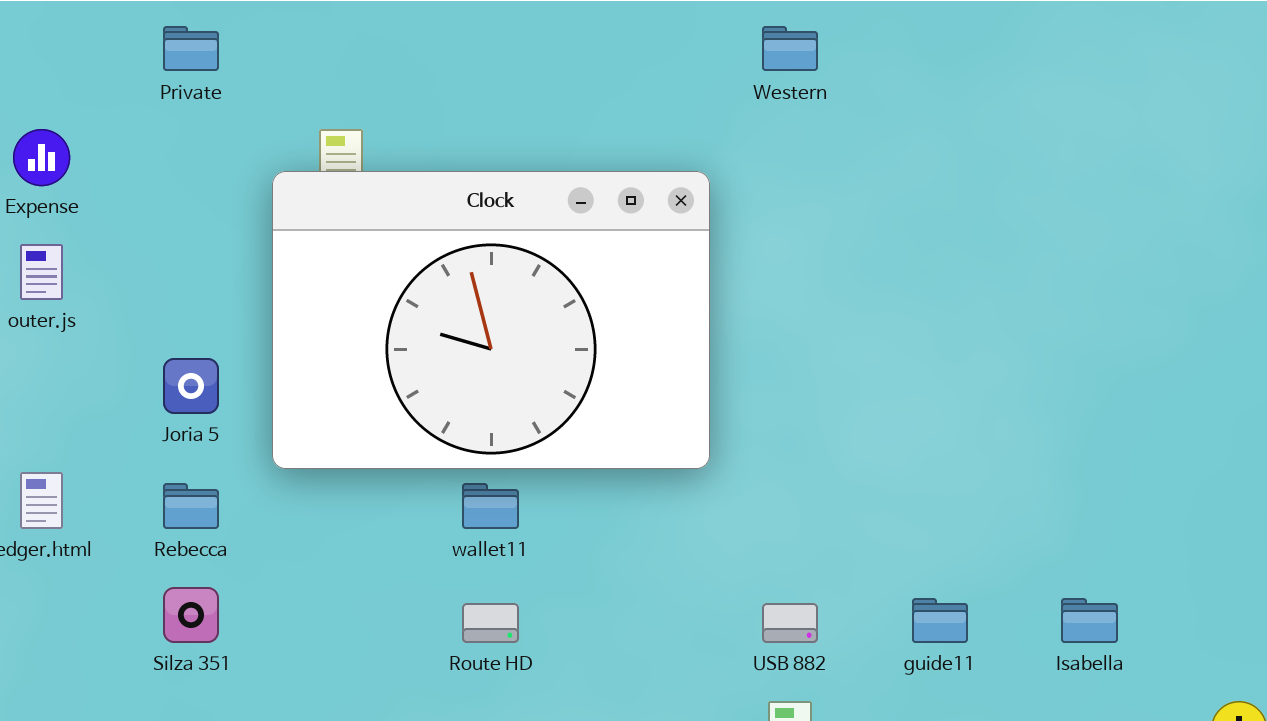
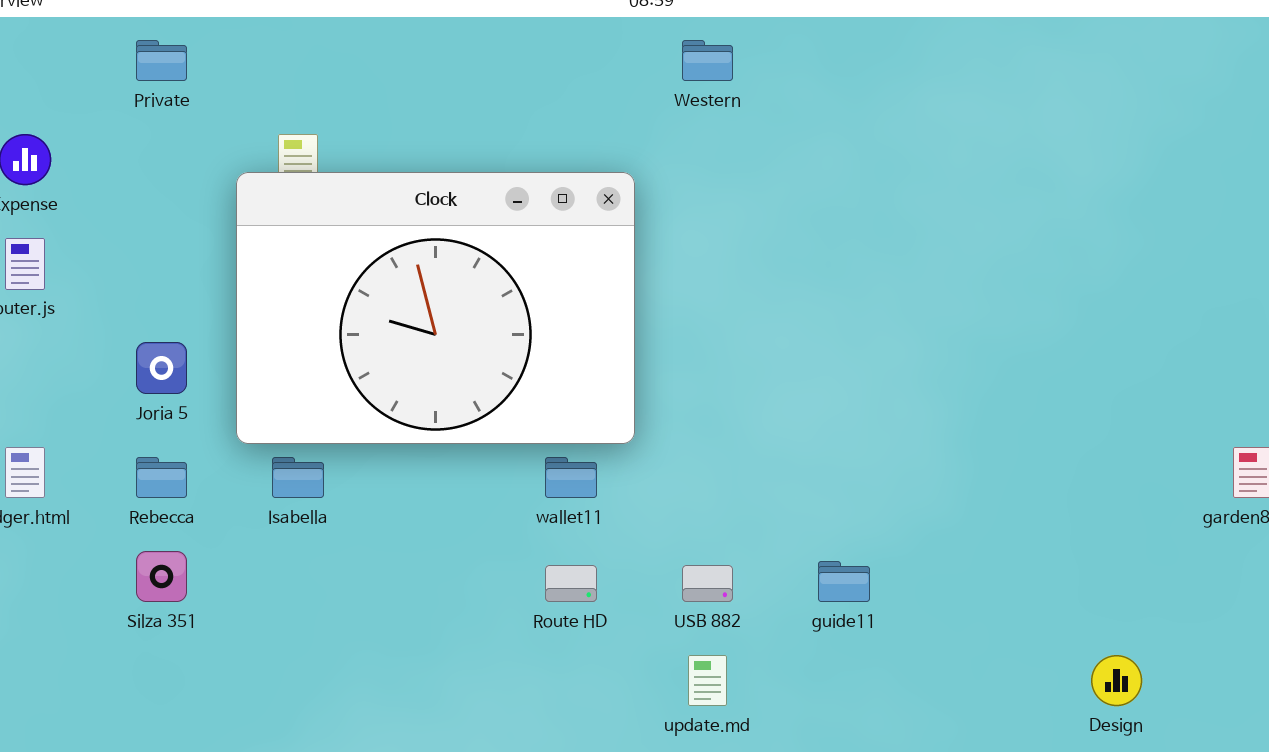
wallet11: [462,483,519,529] -> [545,457,597,498], moved
Isabella: [1061,598,1118,643] -> [272,457,324,498], moved
Route HD: [462,603,519,643] -> [545,565,597,602], moved

